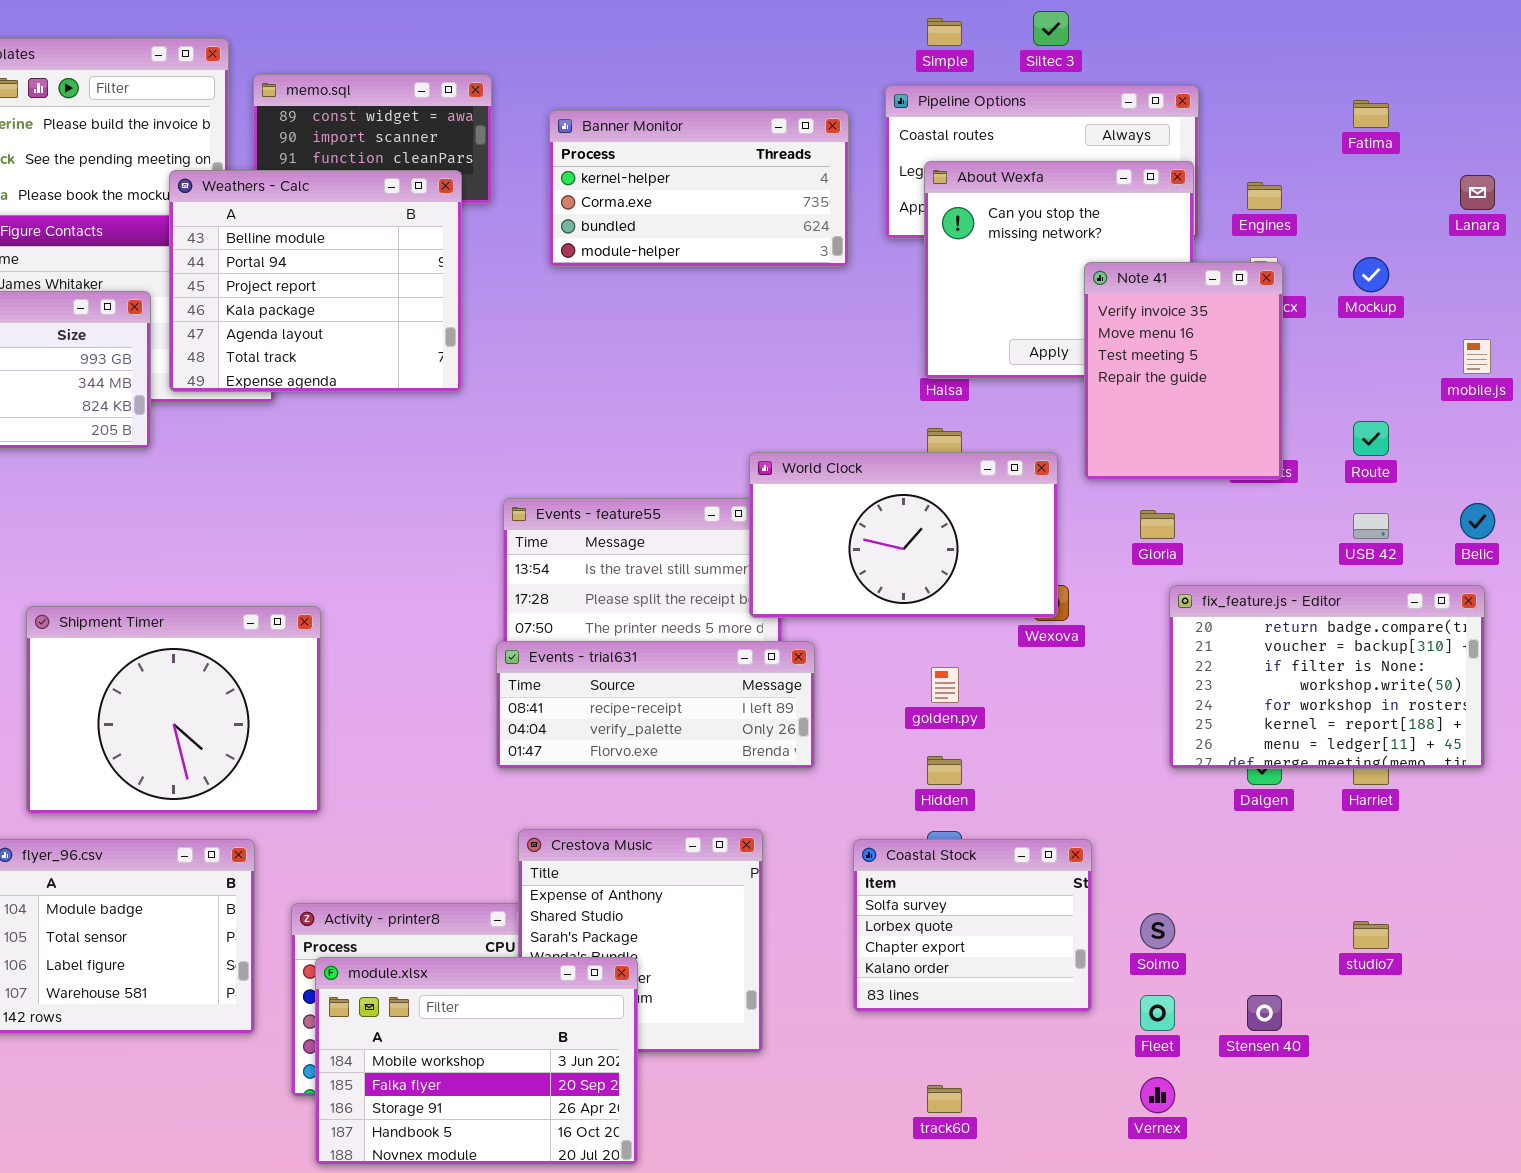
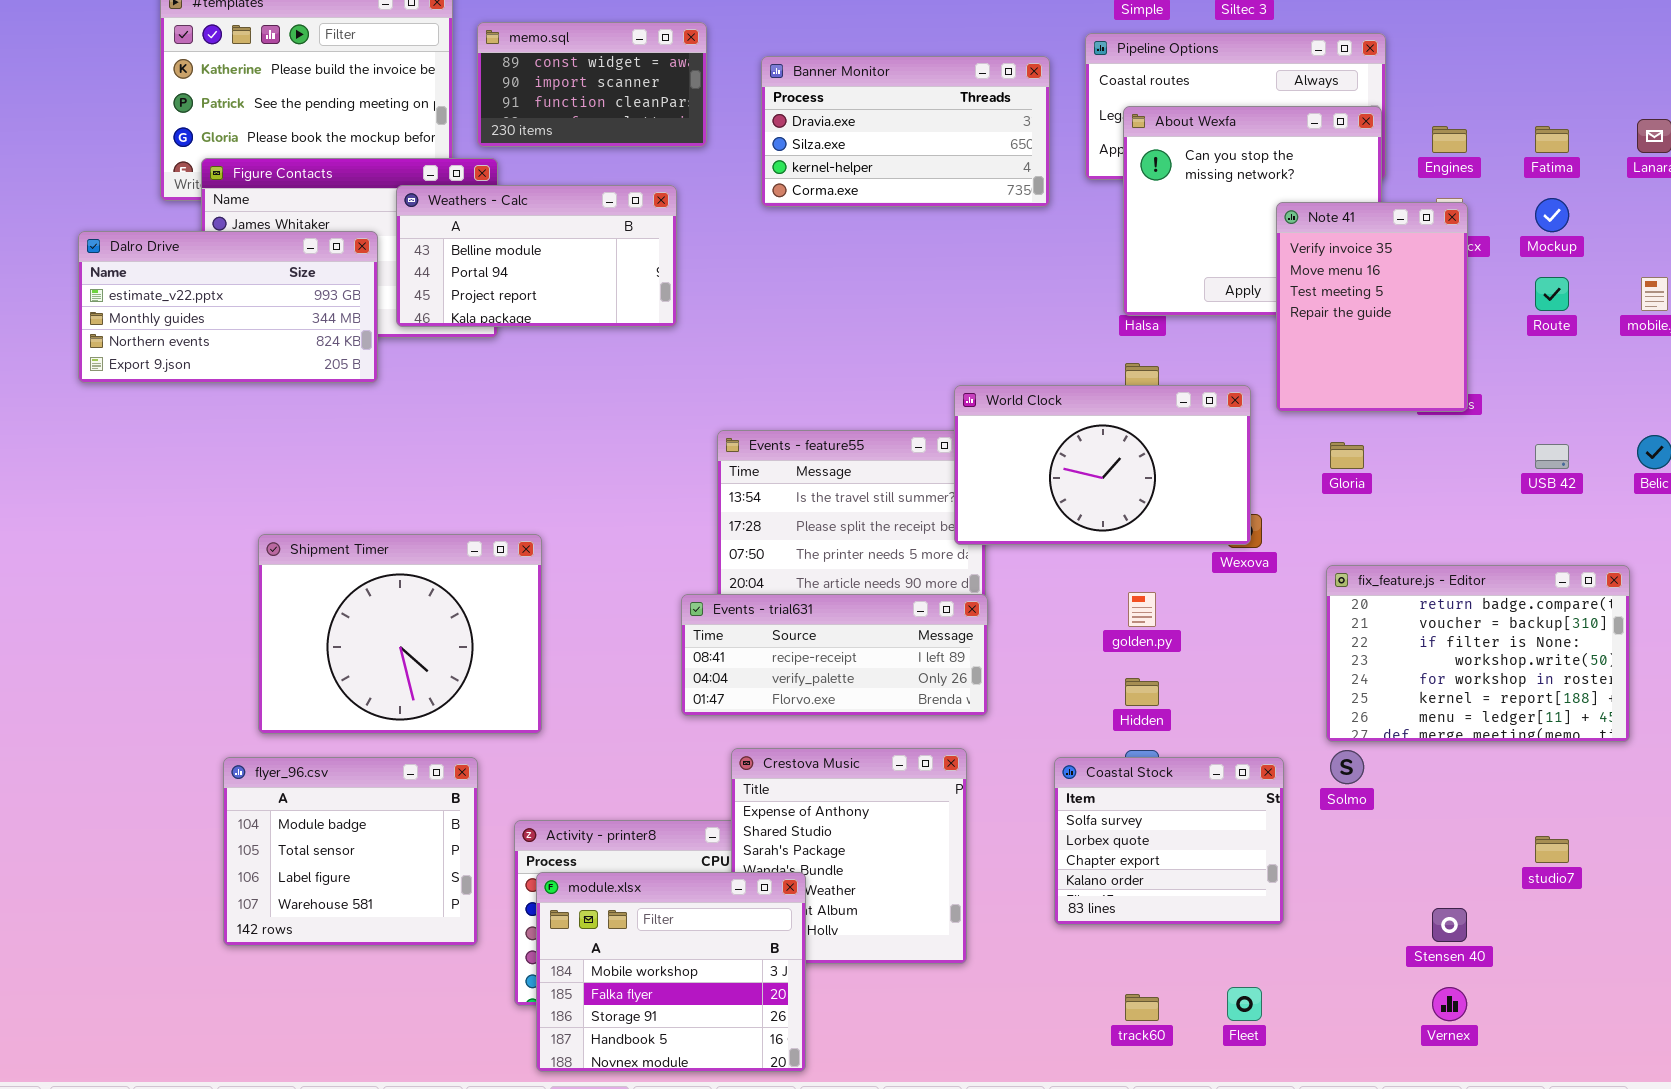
Fatima: [1353,100,1389,128] -> [1535,126,1569,153], moved
Banner Monitor: [549,110,849,267] -> [761,56,1050,207], scrolled up 2 rows
Weathers - Calc: [169,170,462,392] -> [396,185,677,327], resized
Route: [1353,421,1389,456] -> [1535,277,1569,311], moved
fix_feature.js - Editor: [1169,585,1485,769] -> [1326,565,1630,742], moved
Events - trial631: [496,641,815,769] -> [681,594,988,716], moved
Solmo: [1140,913,1175,949] -> [1330,750,1364,784], moved
module.xlsx: [315,957,638,1165] -> [536,872,806,1072], resized
Fleet: [1140,995,1175,1031] -> [1227,987,1262,1021], moved
Vernex: [1140,1077,1175,1113] -> [1432,987,1467,1021], moved

